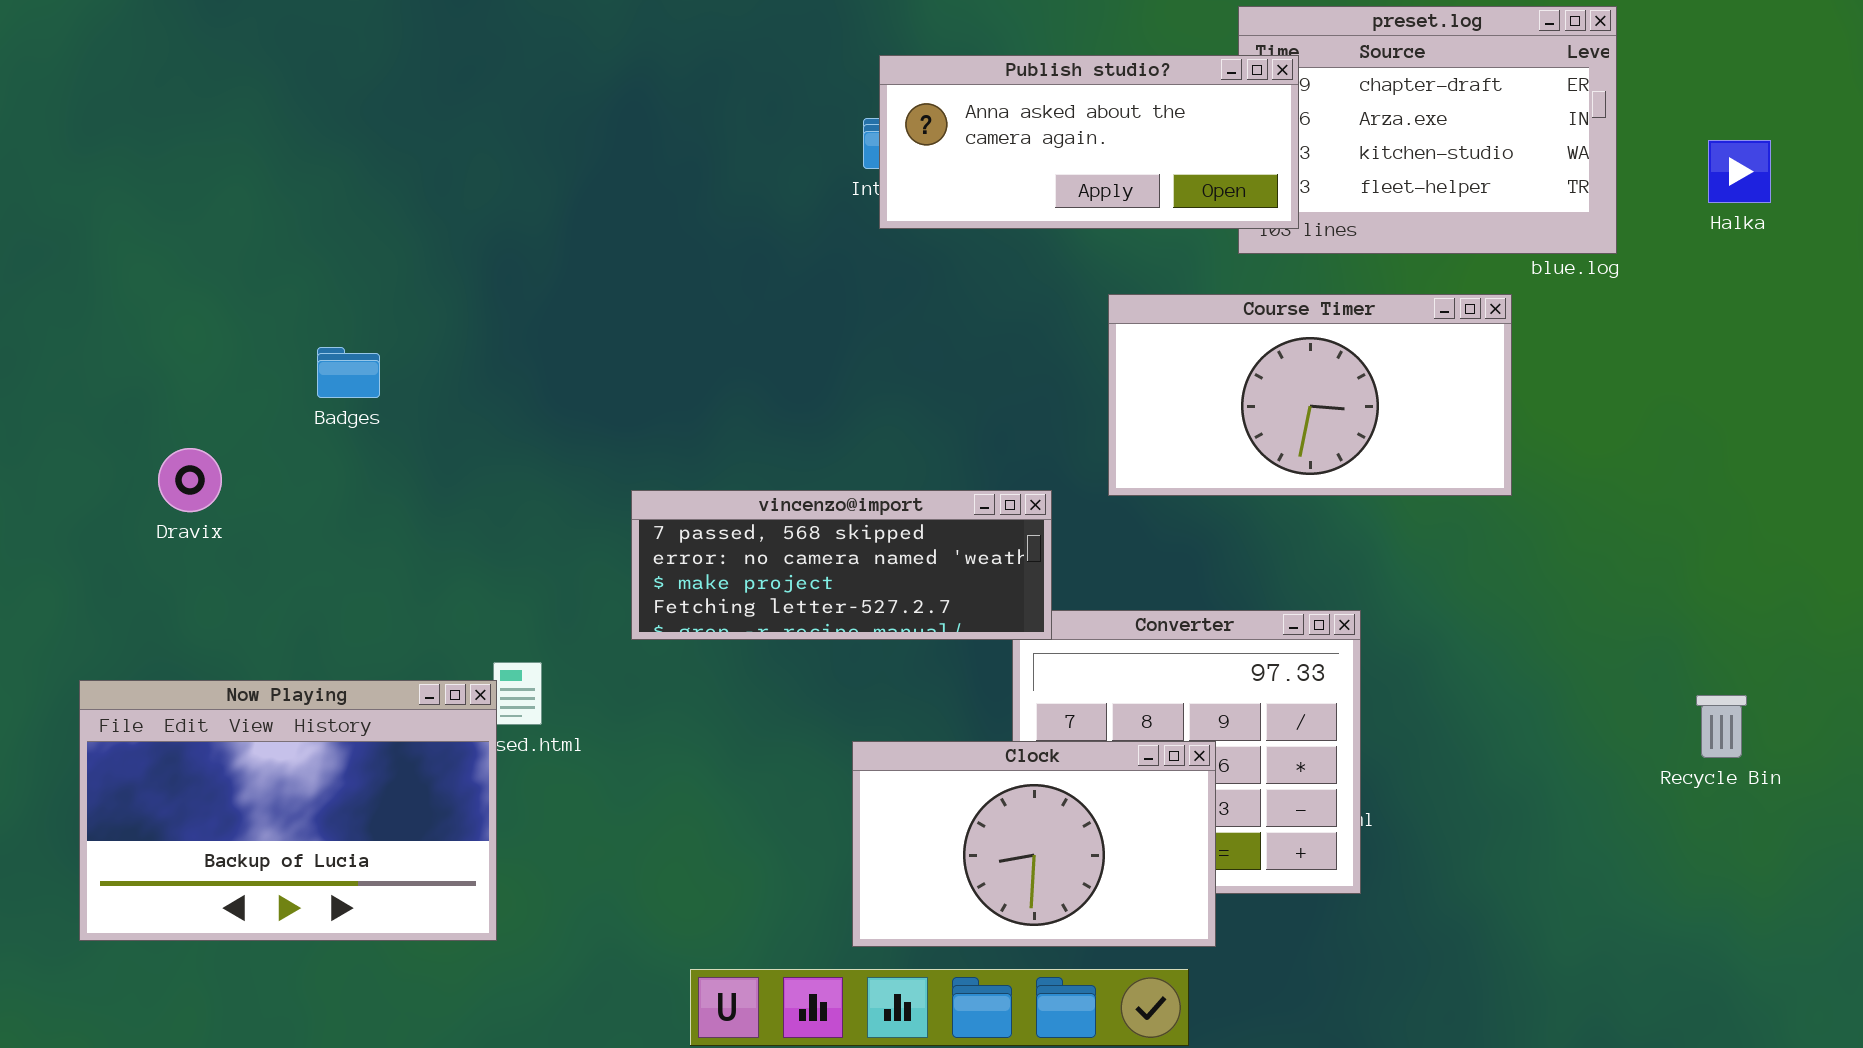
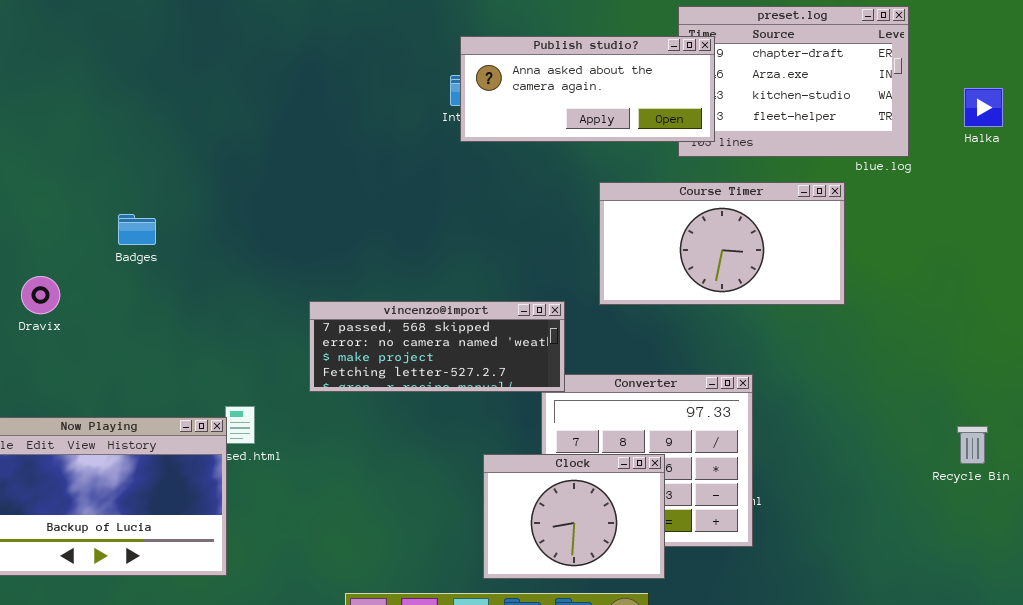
Clock: [852,741,1216,947] -> [483,454,665,579], resized

